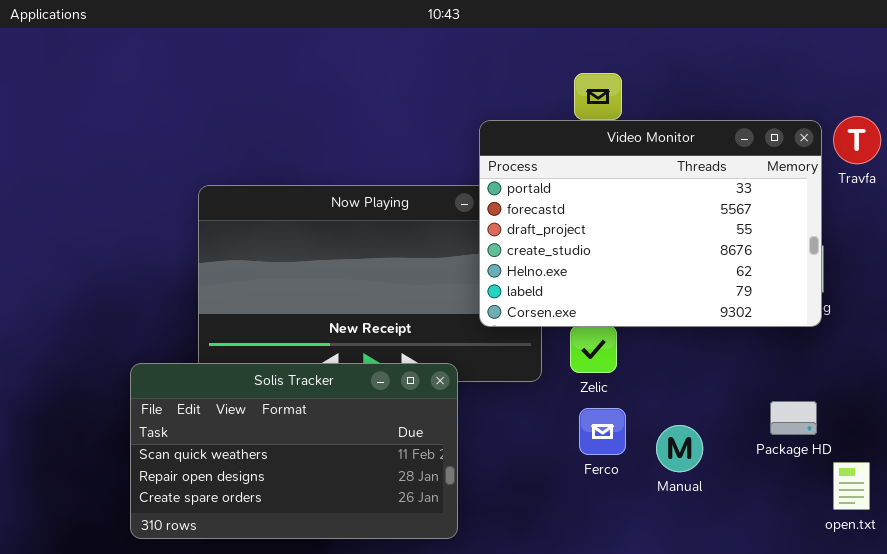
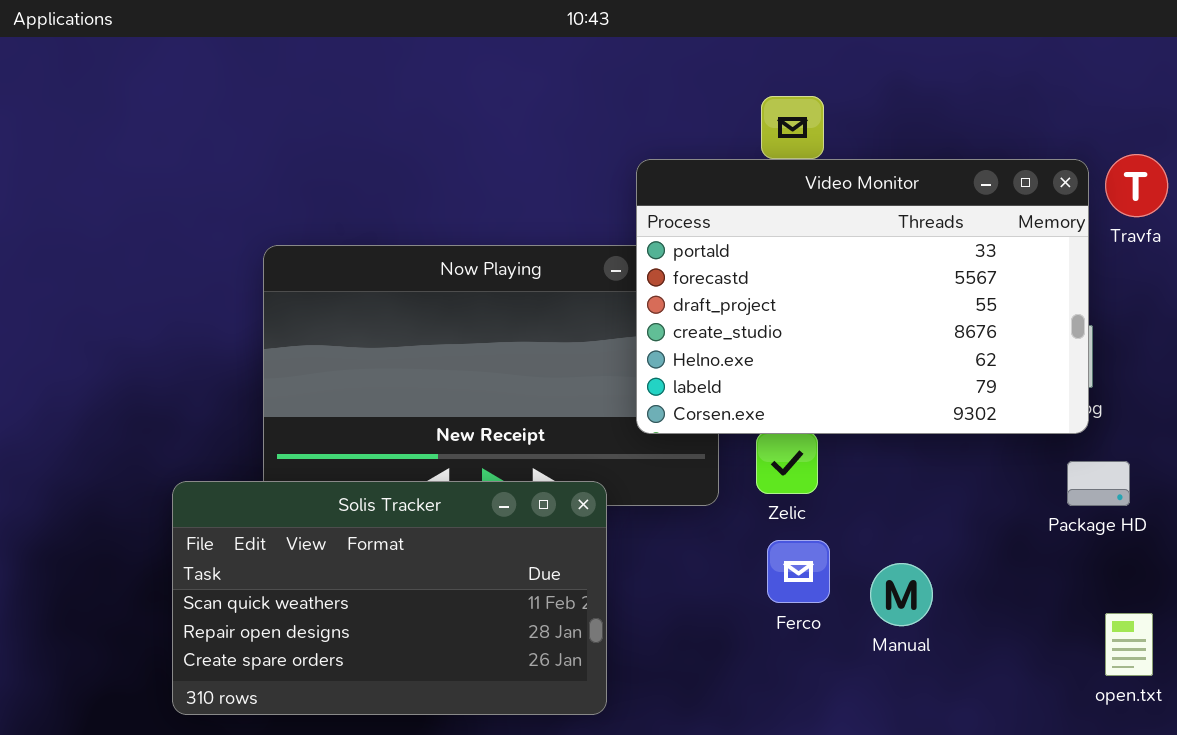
Package HD: [770,401,817,435] -> [1067,461,1130,506], moved

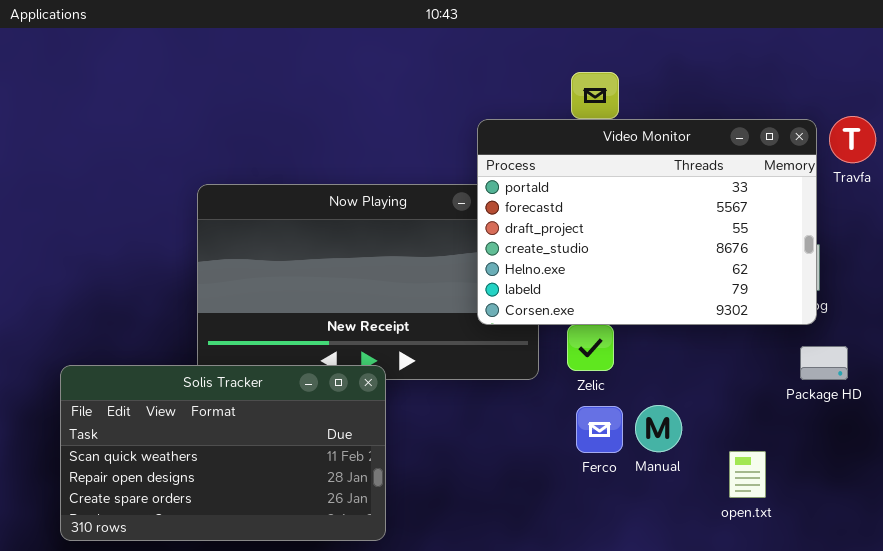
Solis Tracker: [172,481,607,715] -> [60,365,386,541], moved
Manual: [870,563,933,626] -> [635,405,682,452], moved
open.txt: [1105,613,1153,676] -> [729,451,766,498], moved

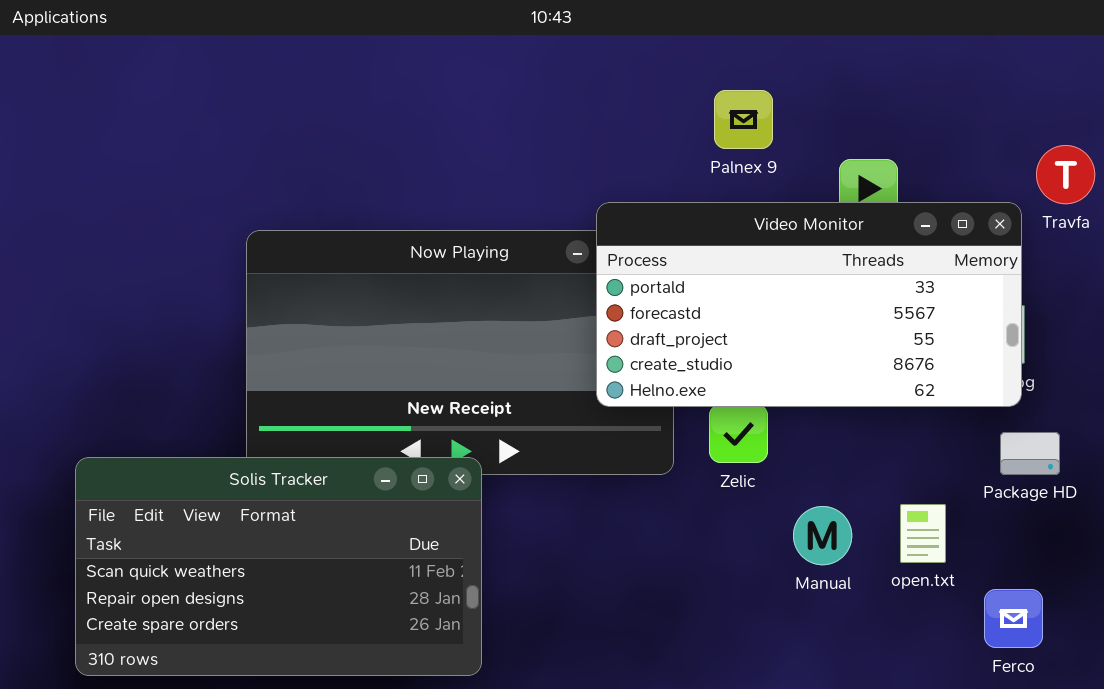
Video Monitor: [477,119,817,325] -> [596,202,1022,407], resized
Ferco: [576,406,623,453] -> [984,589,1043,648], moved
open.txt: [729,451,766,498] -> [900,504,946,563], moved

